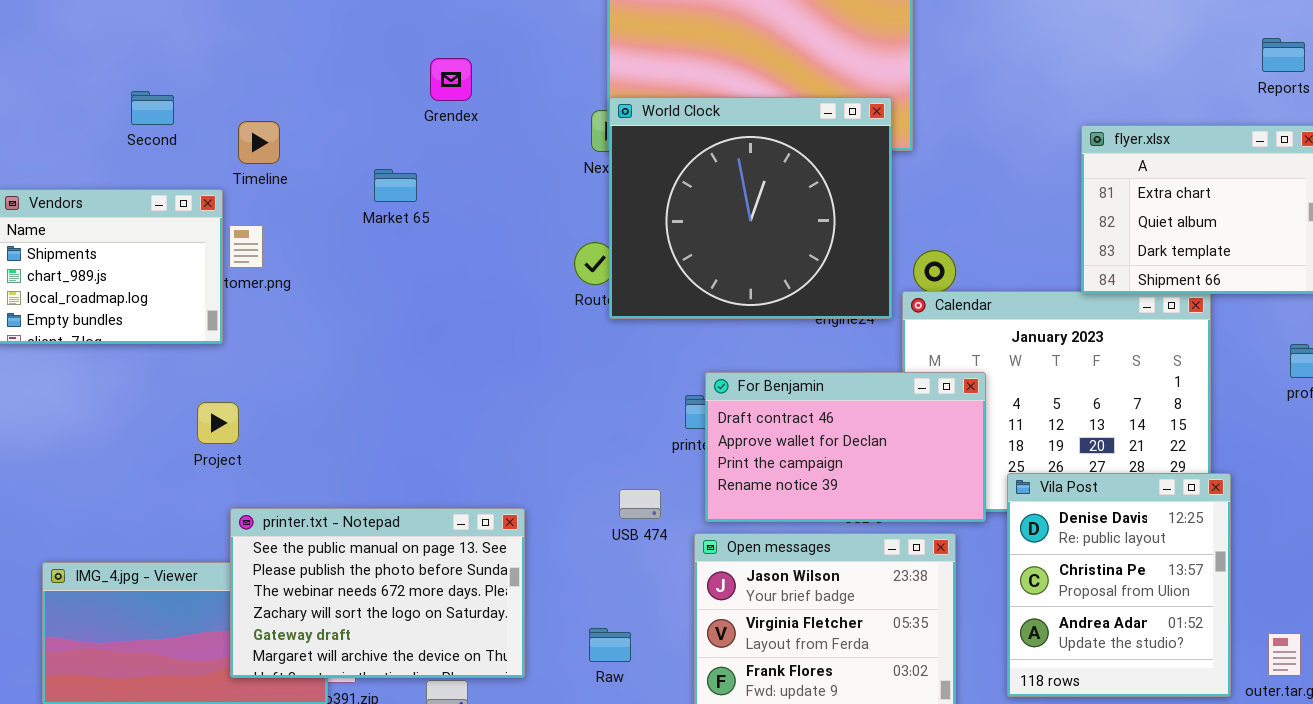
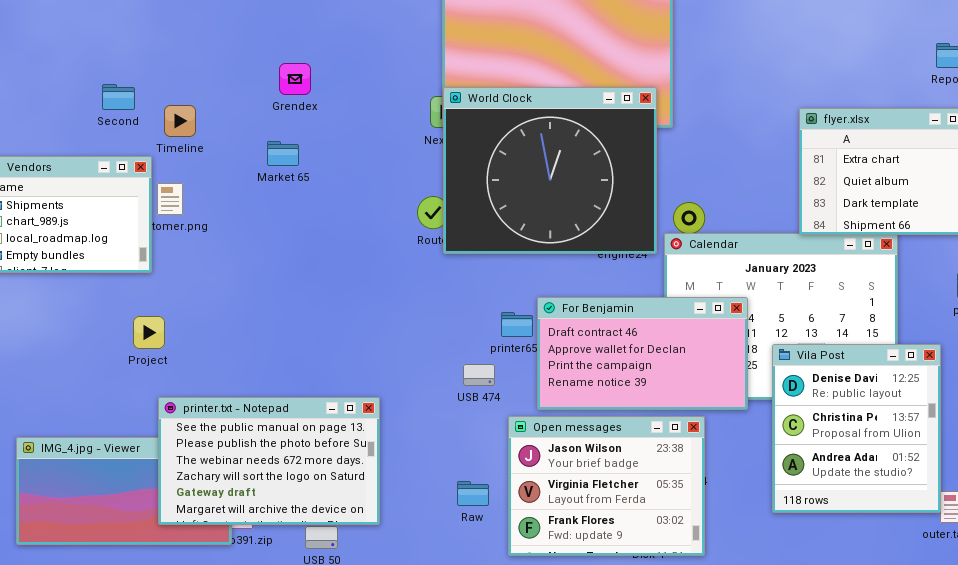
Grendex: [430,58,472,101] -> [279,63,311,95], moved
Second: [131,91,174,125] -> [102,84,135,110], moved
For Benjamin: [705,372,986,522] -> [537,297,748,410], moved
Vila Post: [1007,473,1231,697] -> [772,344,941,513], moved
USB 474: [619,489,661,519] -> [463,364,495,386], moved
Raw: [589,628,631,662] -> [457,481,489,506], moved

